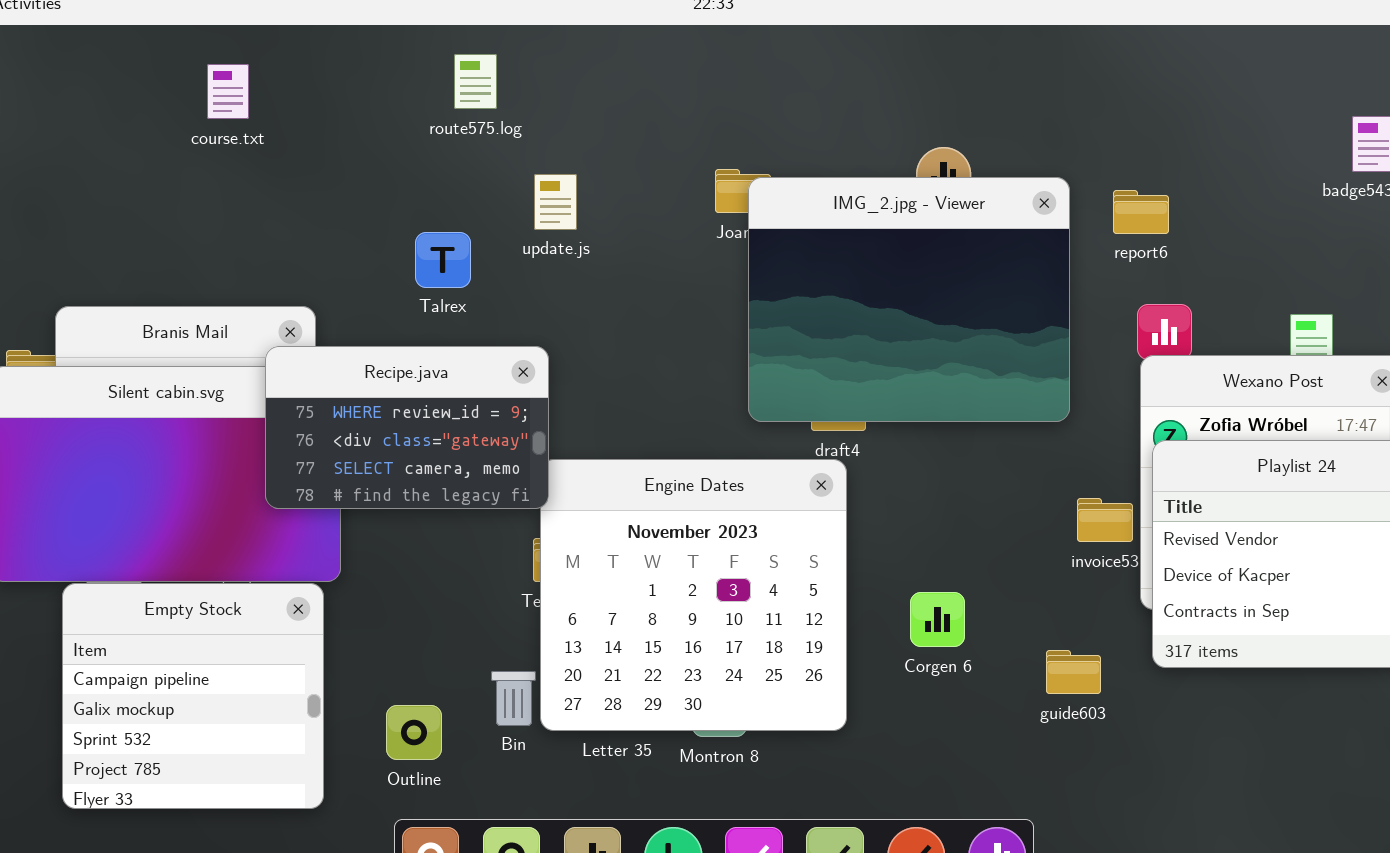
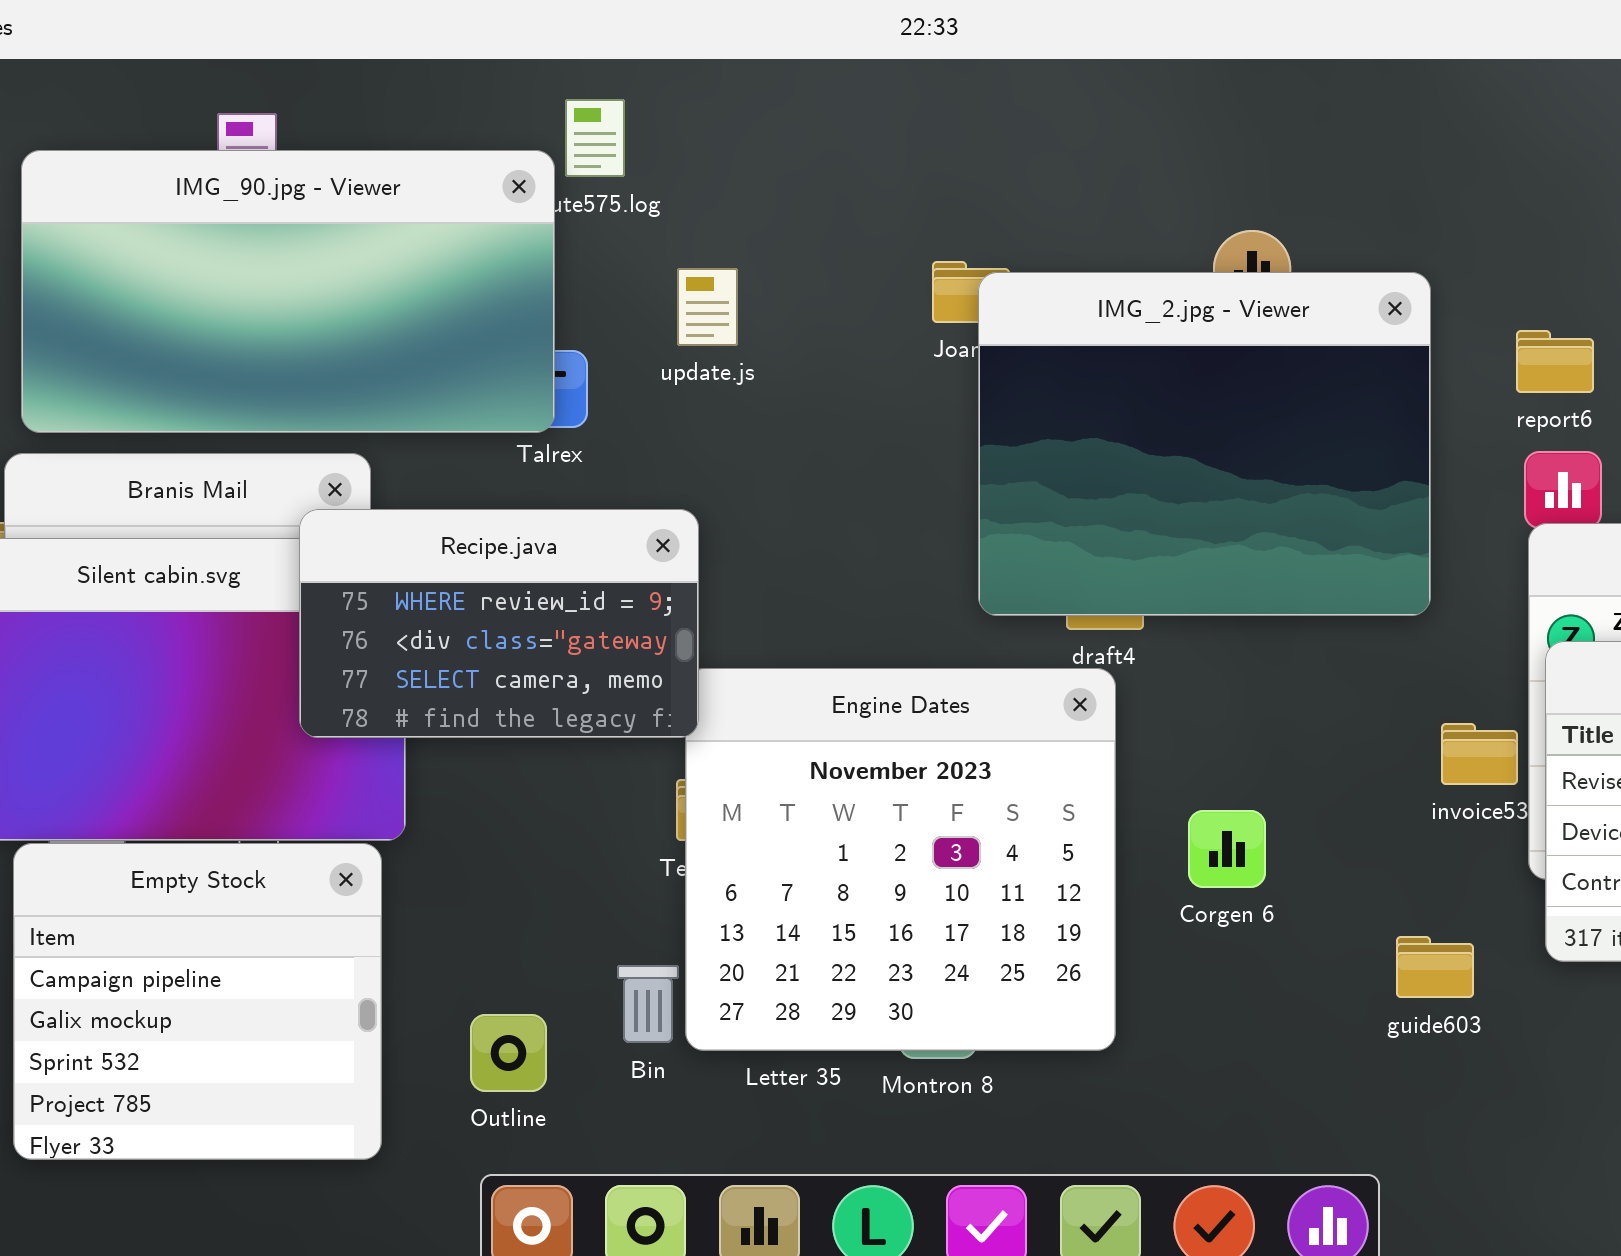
IMG_90.jpg - Viewer: none -> [21,150,555,433], opened
report6: [1113,190,1169,234] -> [1516,330,1594,393], moved
Corgen 6: [910,592,965,647] -> [1188,810,1266,888], moved

